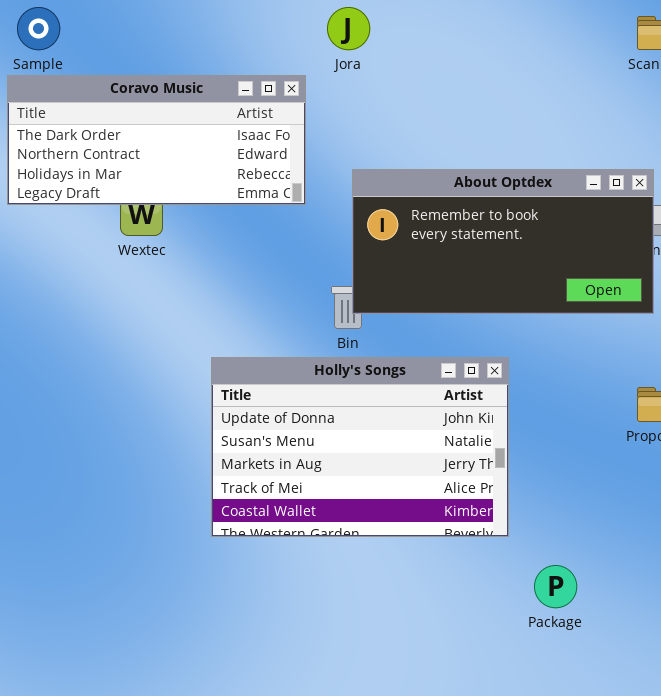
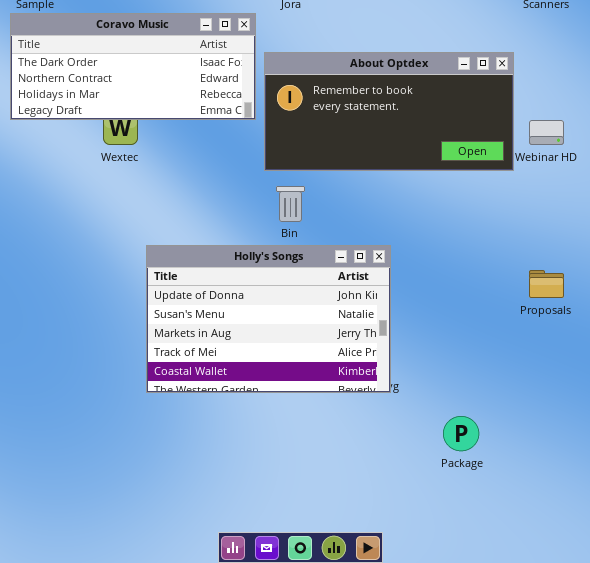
About Optdex: [352,169,654,314] -> [264,52,514,171], moved
Holly's Songs: [211,357,509,537] -> [146,245,391,393], moved

